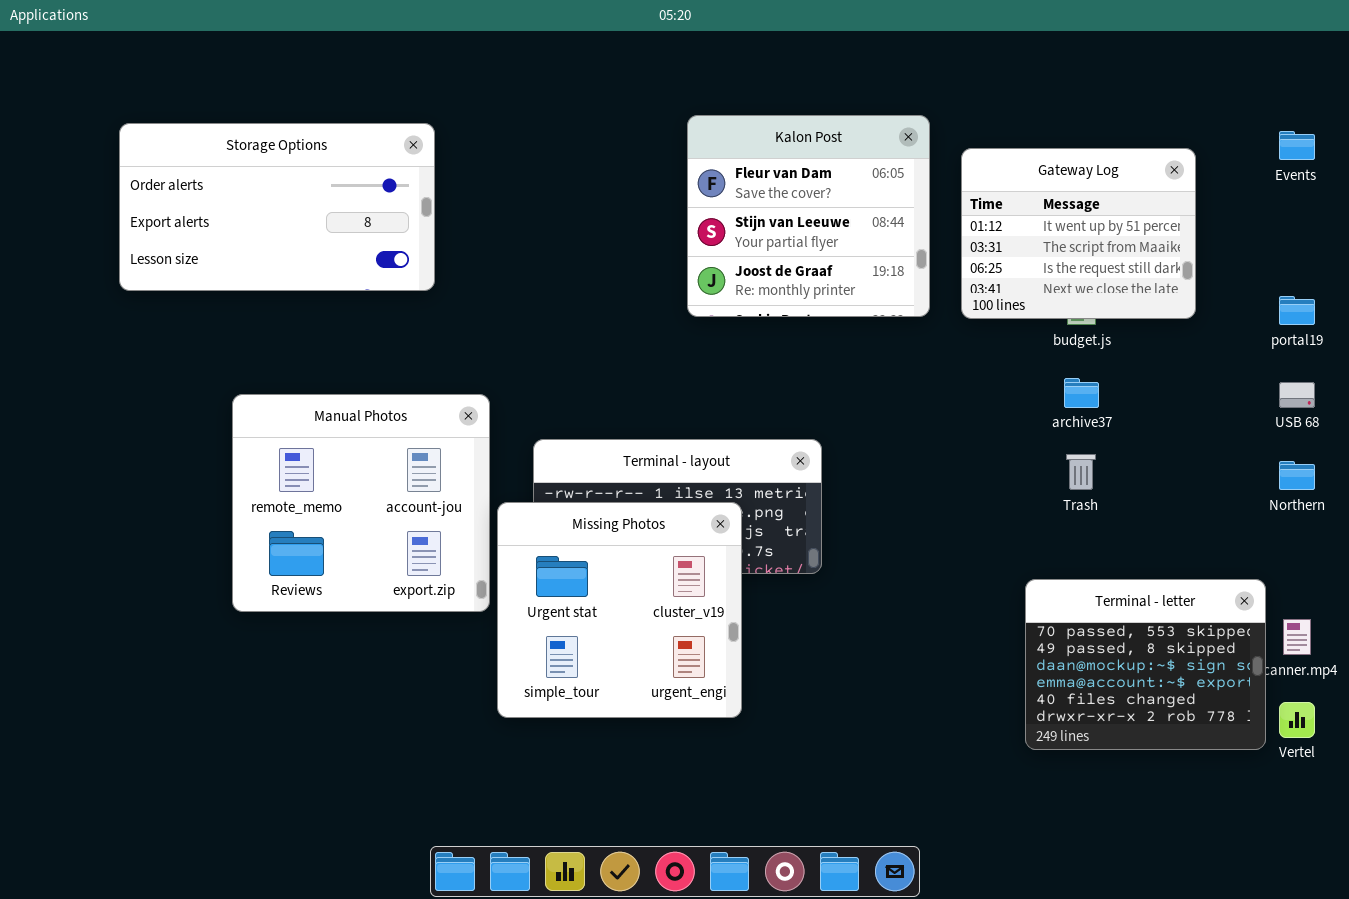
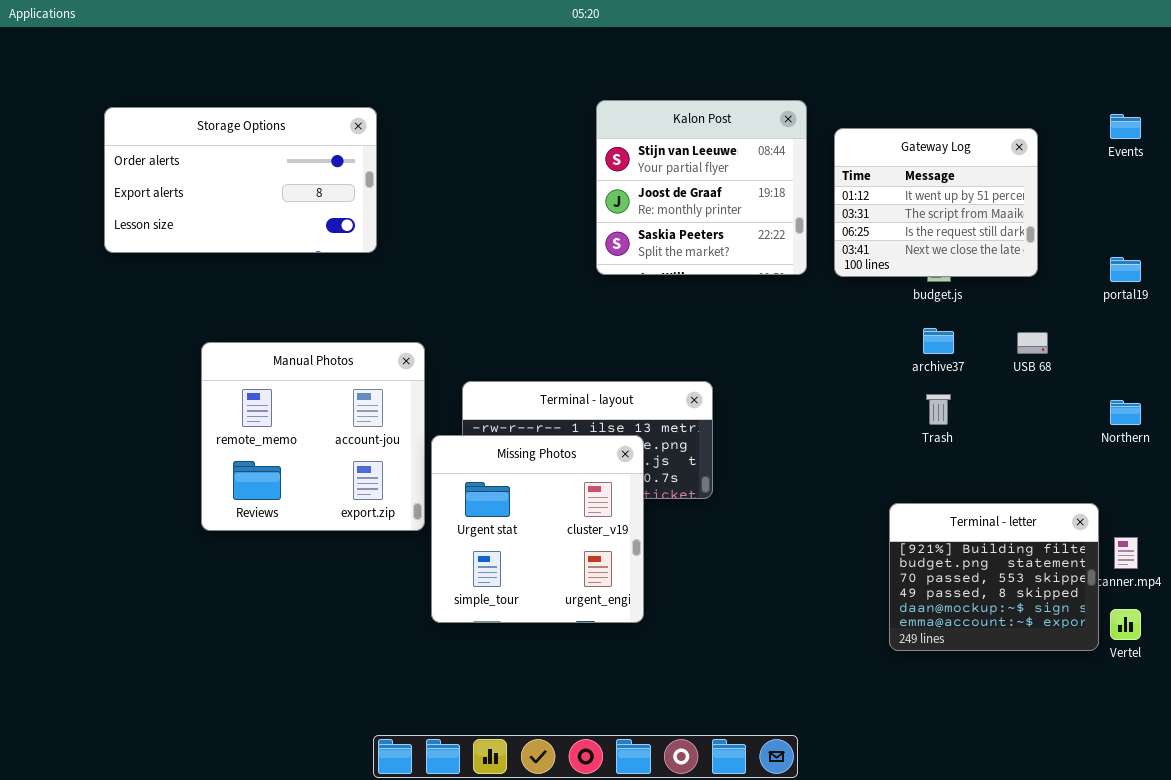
Kalon Post: [687,115,930,317] -> [596,100,807,275], scrolled down 1 row
USB 68: [1279,382,1315,408] -> [1017,332,1048,354], moved
Terminal - letter: [1025,579,1266,750] -> [889,503,1099,651], scrolled up 2 rows

